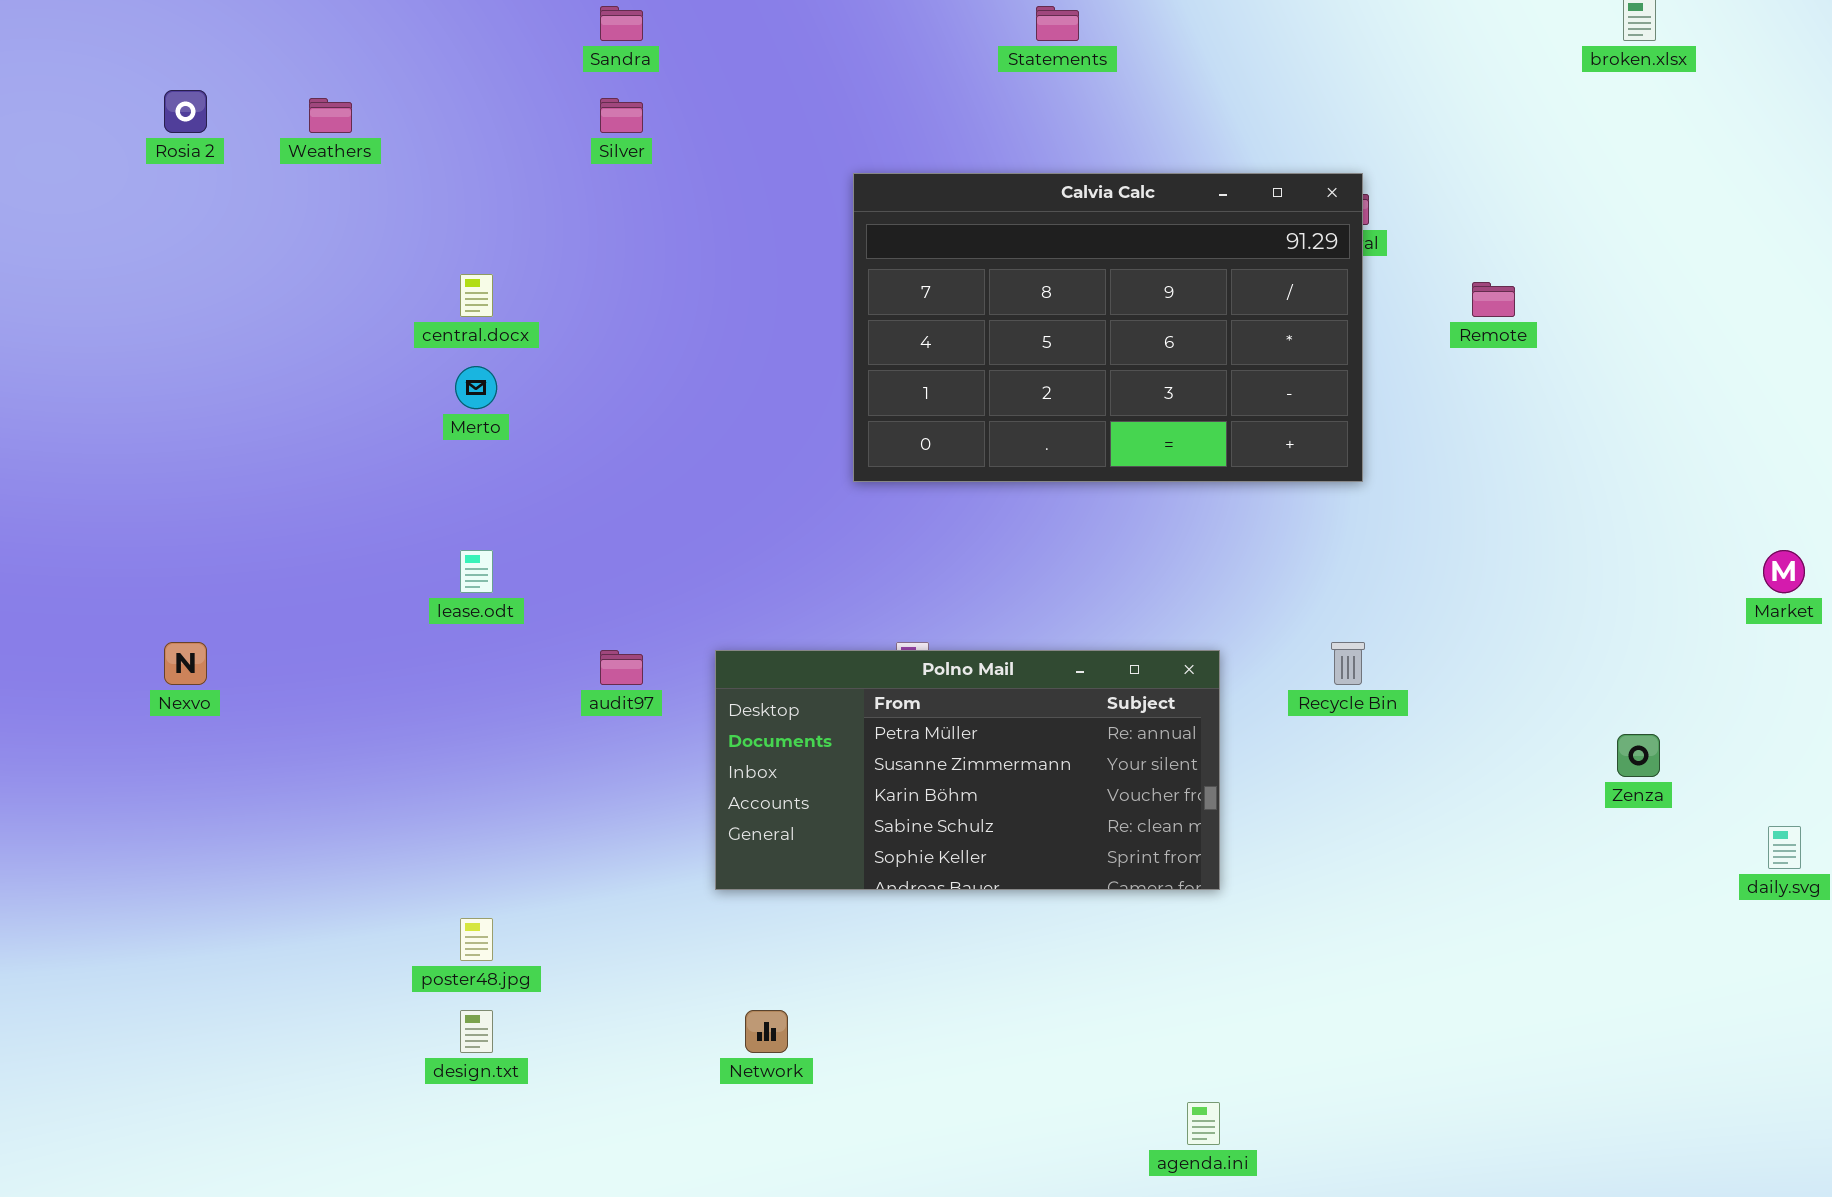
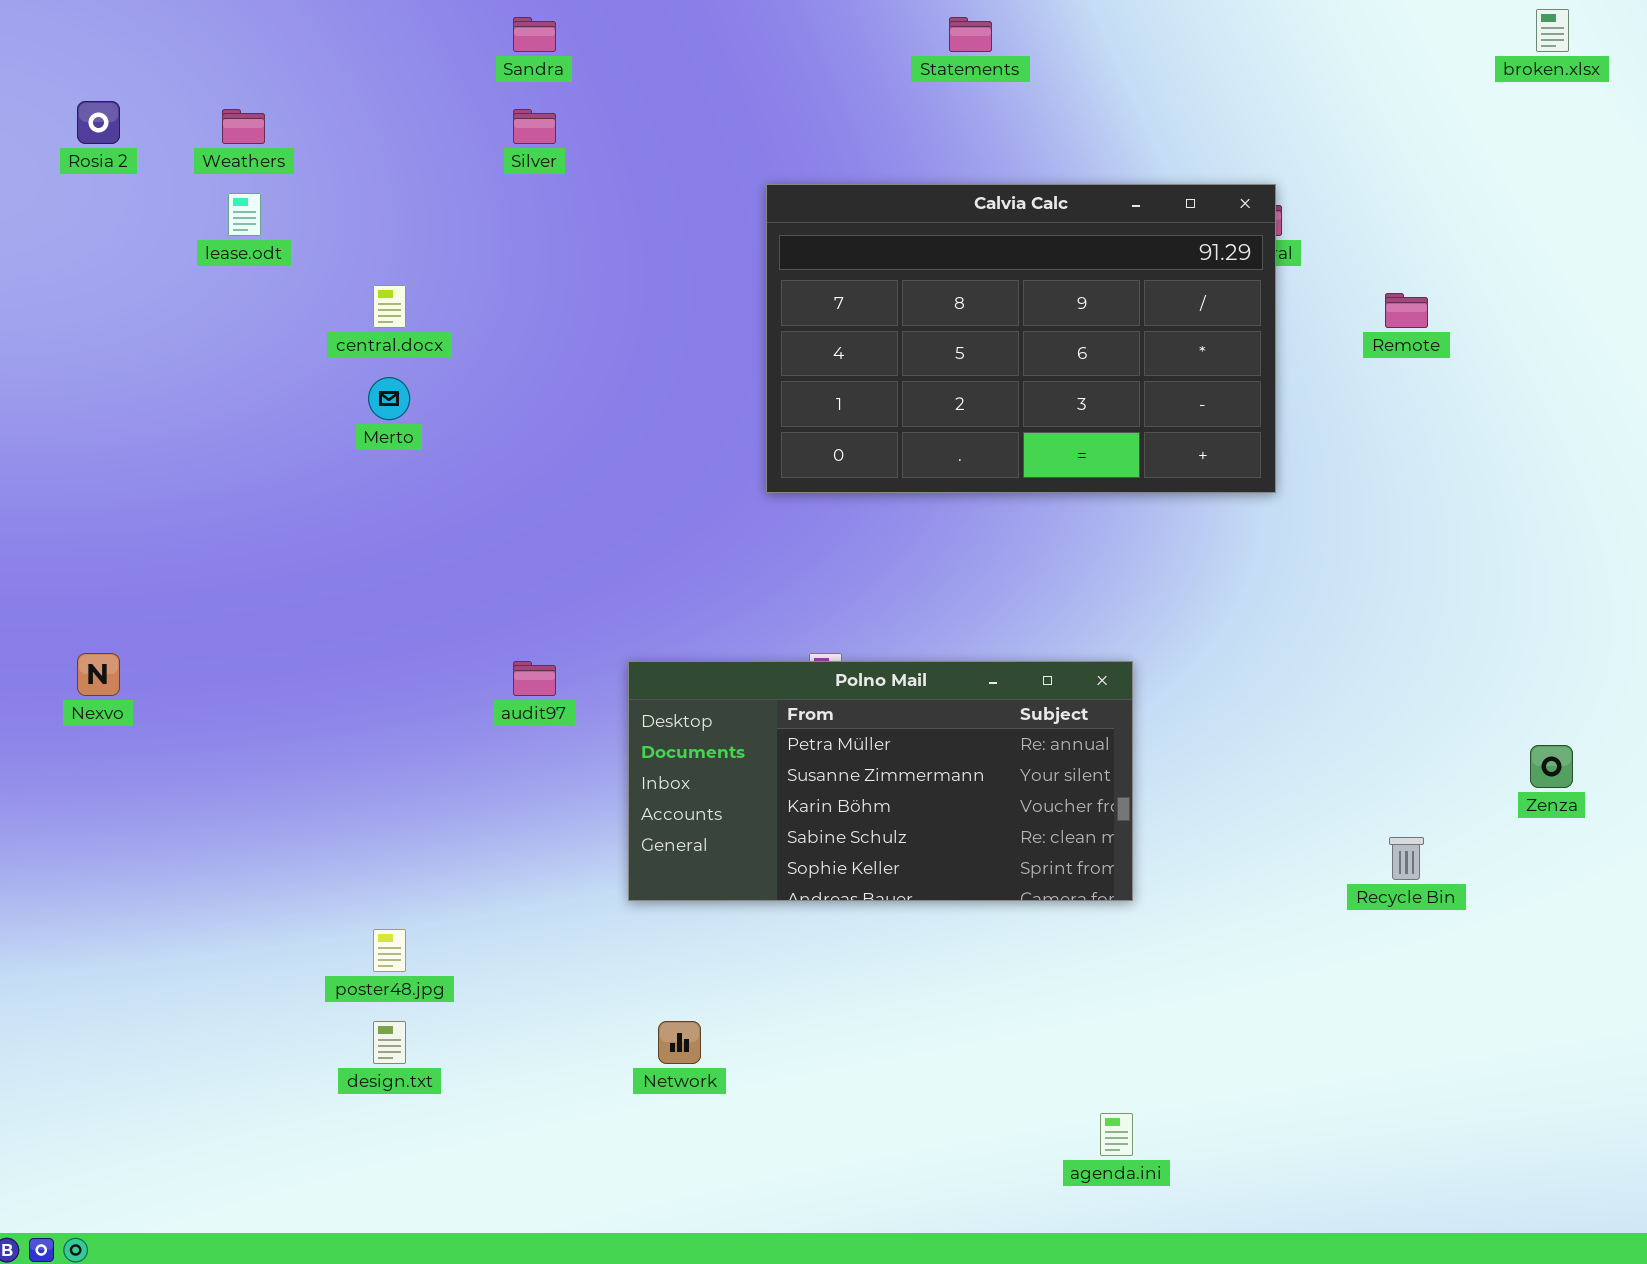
lease.odt: [460,550,493,593] -> [228,193,261,236], moved
Recycle Bin: [1331,642,1365,685] -> [1389,837,1424,880], moved

